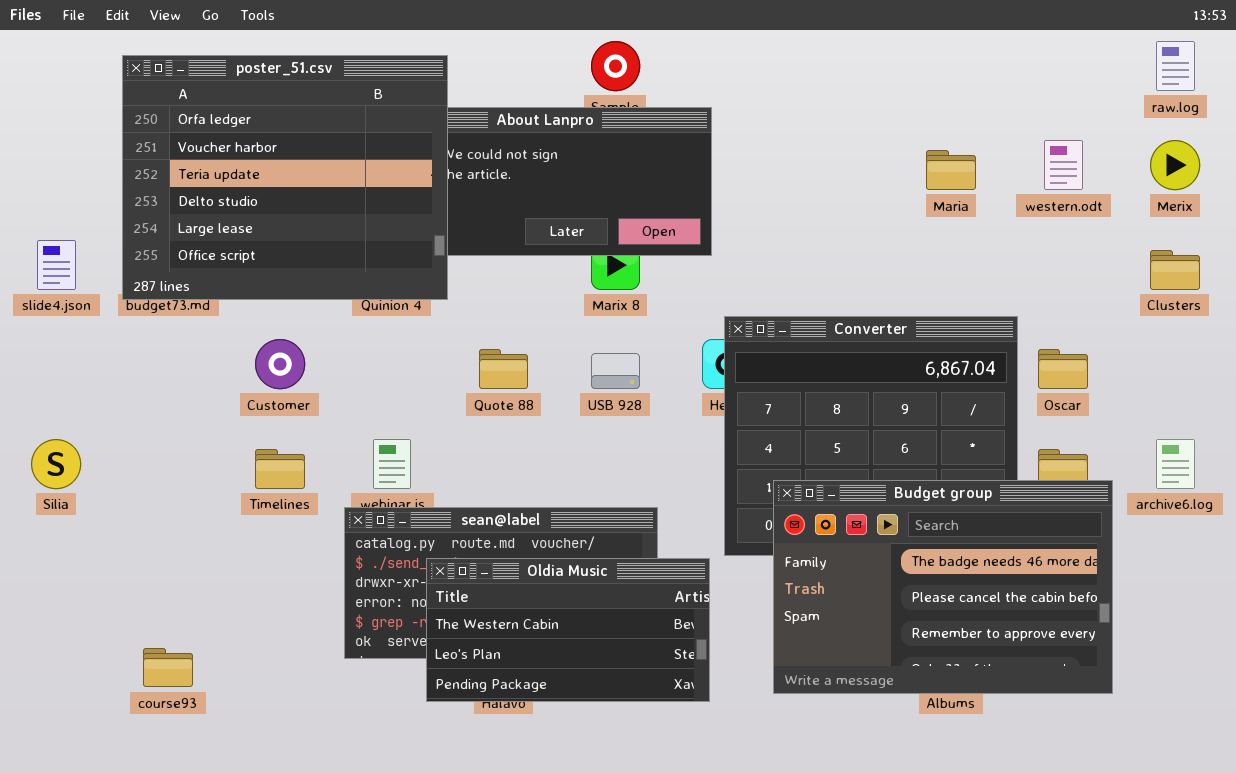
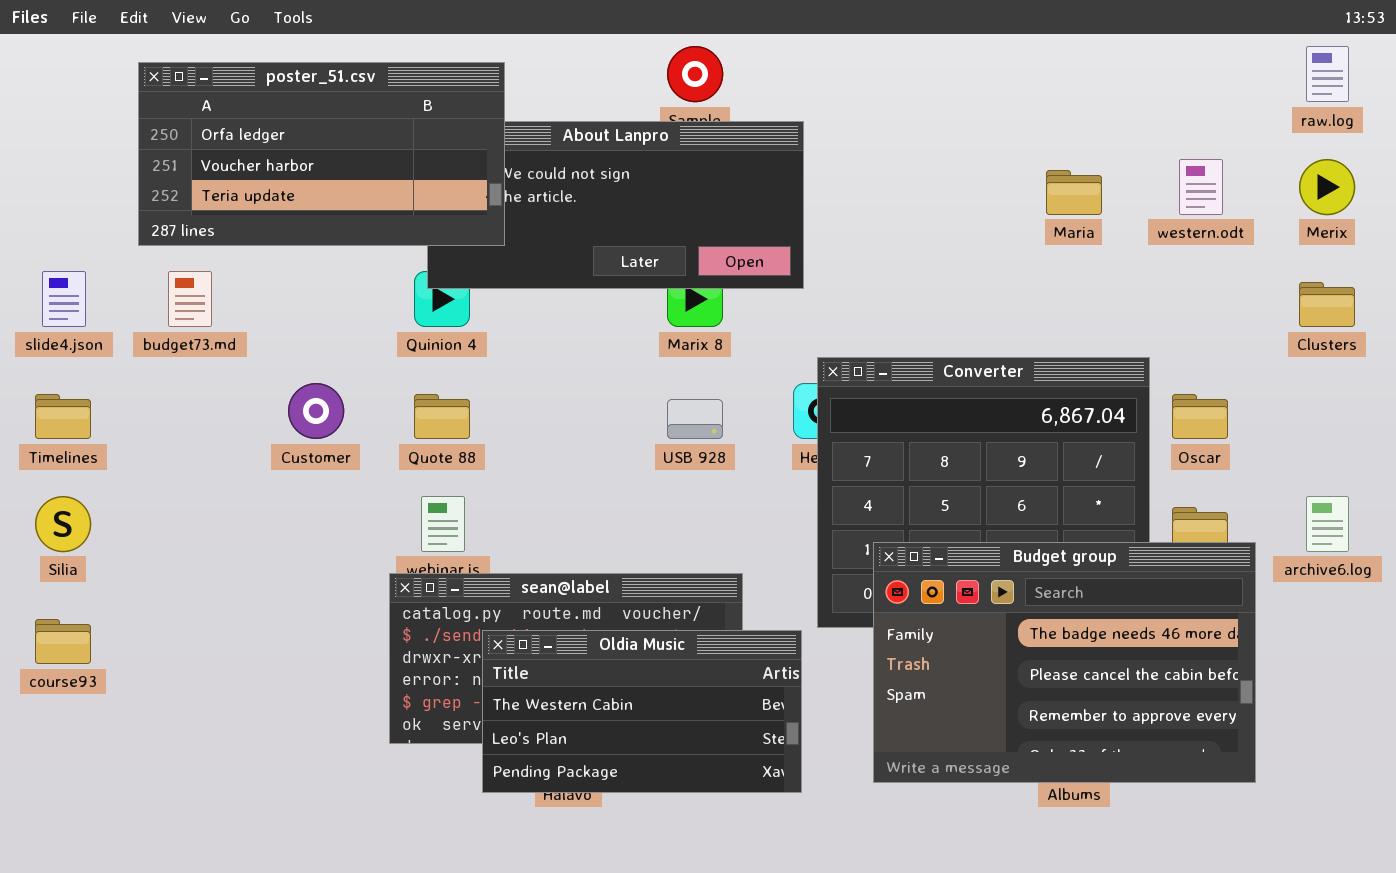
poster_51.csv: [122,55,448,300] -> [138,62,505,246], resized
Quote 88: [479,349,528,389] -> [414,394,470,439], moved
Timelines: [255,449,305,489] -> [35,394,91,439], moved
course93: [143,648,193,687] -> [35,619,91,664], moved

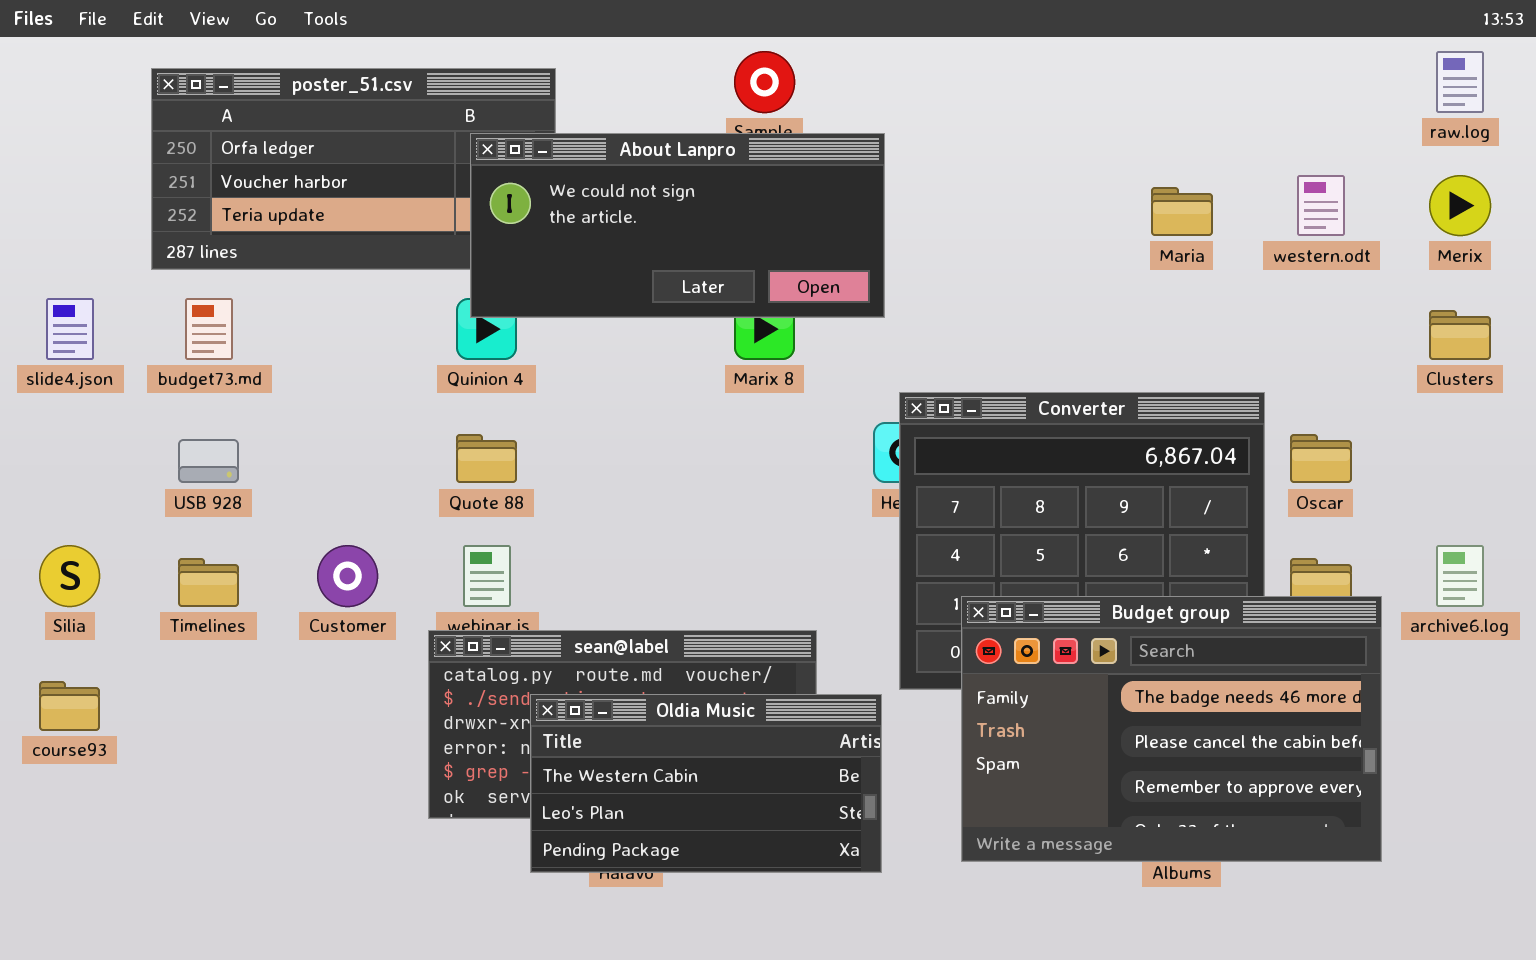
About Lanpro: [427,121,804,289] -> [470,133,885,318], raised
Customer: [288,383,344,439] -> [317,545,378,607], moved
Timelines: [35,394,91,439] -> [178,558,239,607], moved
USB 928: [667,399,723,439] -> [178,439,239,483], moved

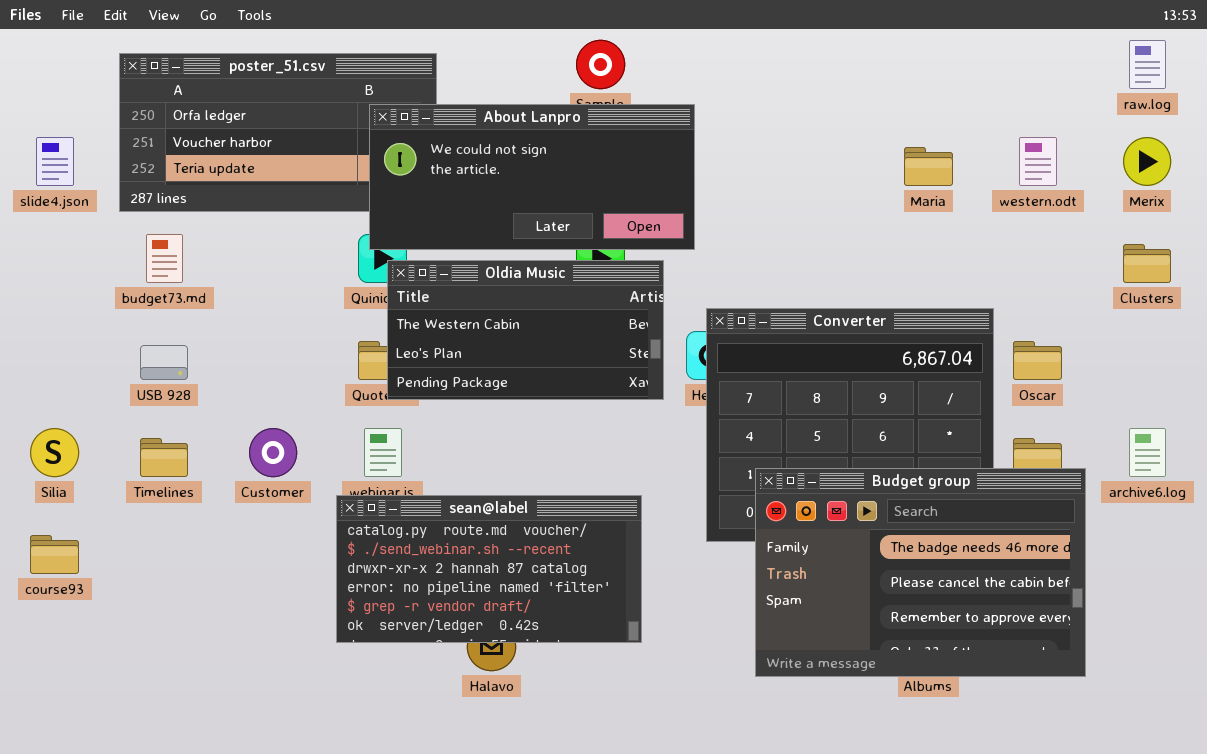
slide4.json: [46,298,94,360] -> [36,137,74,186], moved
Oldia Music: [530,694,882,873] -> [387,260,664,400], moved

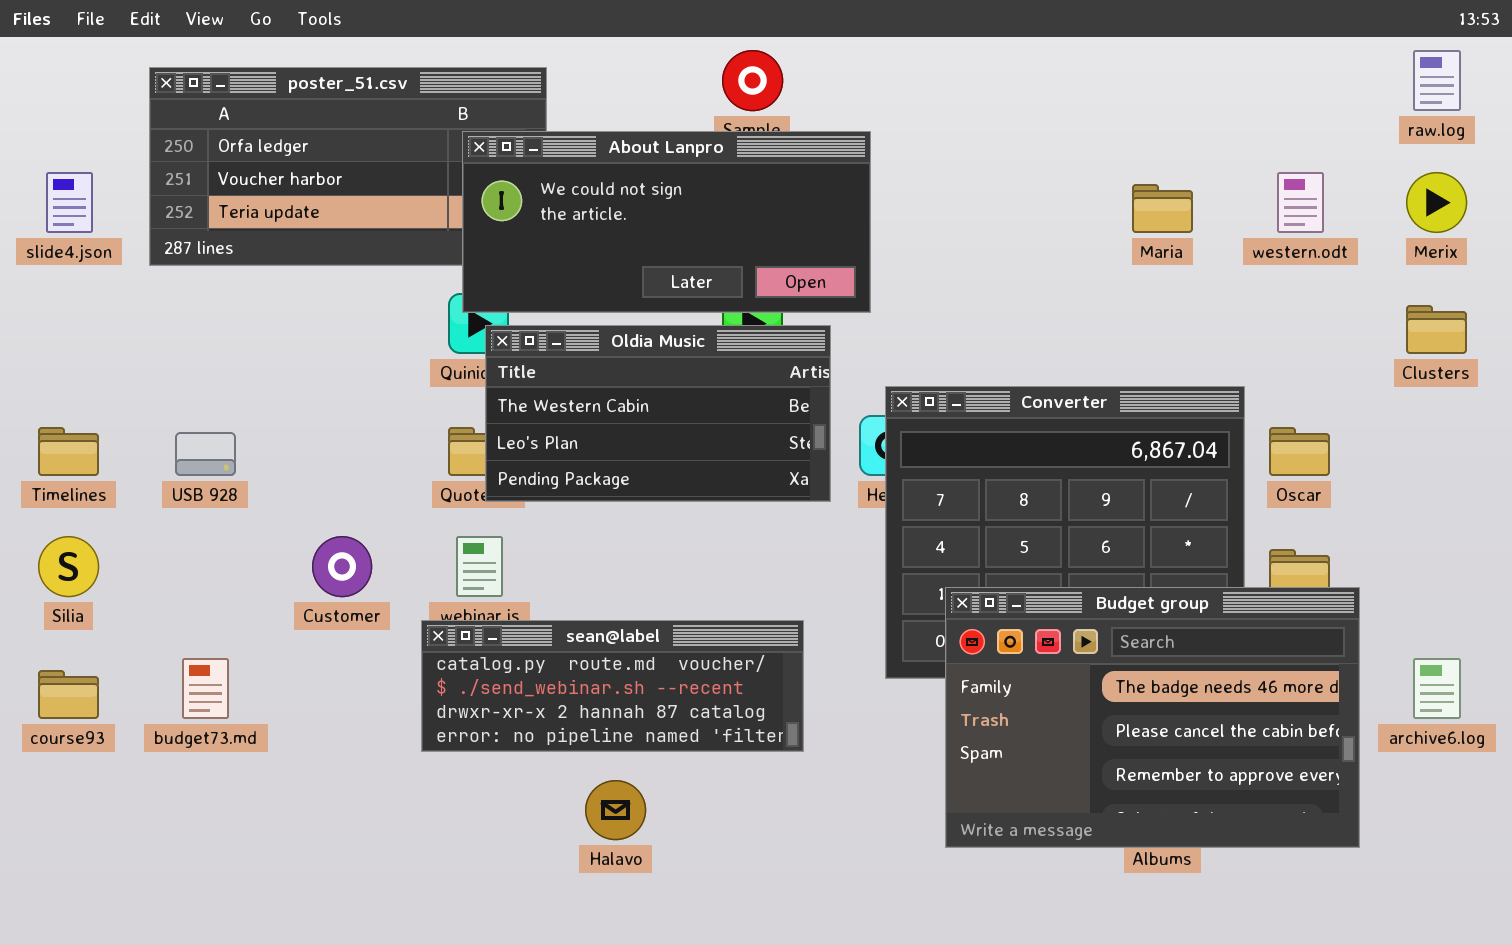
budget73.md: [146,234,183,283] -> [182,658,229,719], moved
archive6.log: [1129,428,1166,477] -> [1413,658,1461,719], moved
Timelines: [140,438,188,477] -> [38,427,99,476], moved
sean@label: [336,495,642,643] -> [421,620,804,752], resized

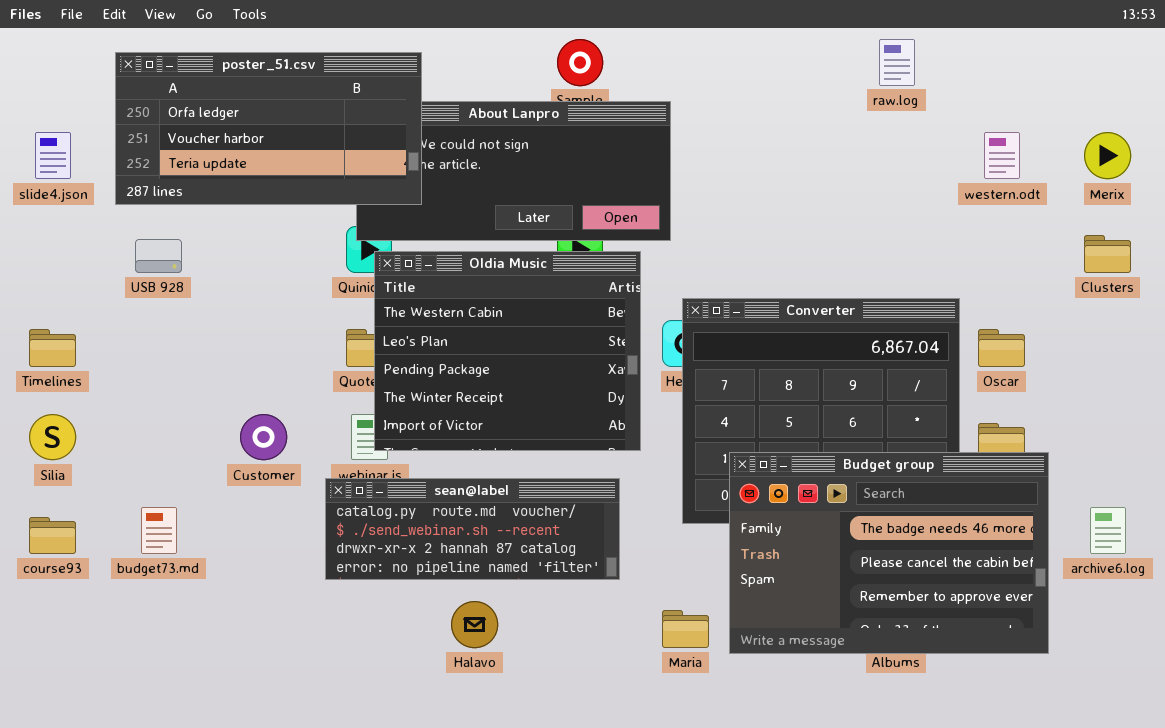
raw.log: [1413,50,1461,111] -> [879,39,915,86], moved
poster_51.csv: [149,67,547,266] -> [115,52,422,205], raised
Maria: [1132,184,1193,233] -> [662,610,709,648], moved
Oldia Music: [485,325,831,502] -> [374,251,641,451], resized
USB 928: [175,432,236,476] -> [135,239,182,273], moved

